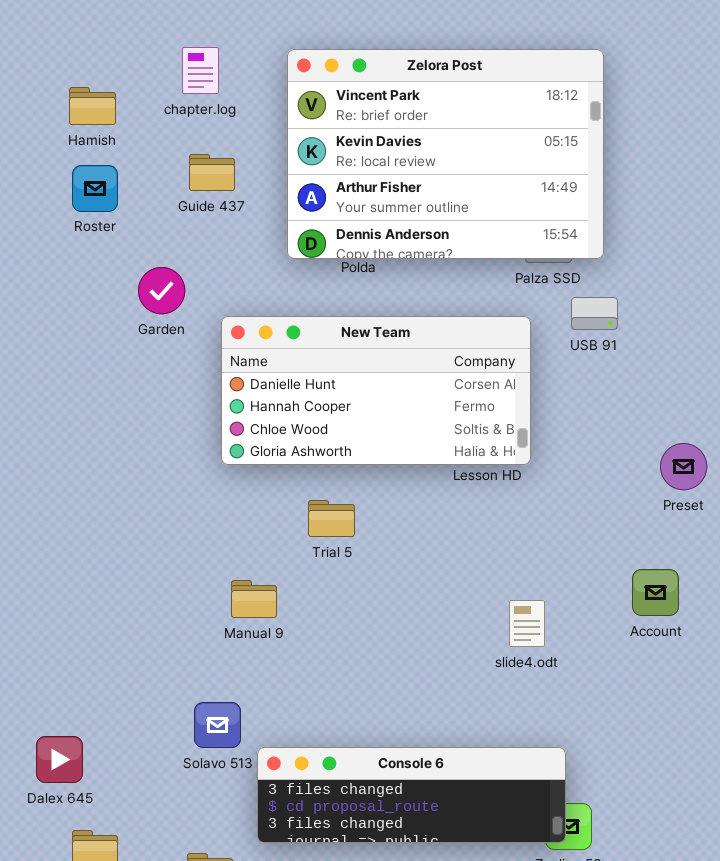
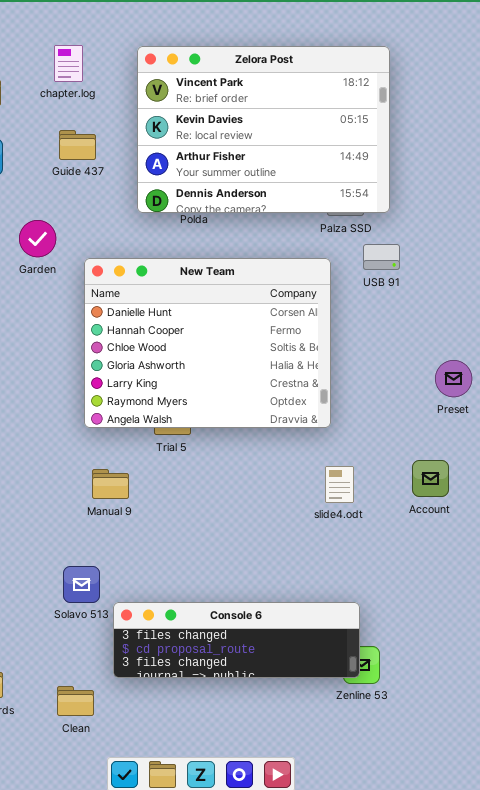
New Team: [221,316,531,465] -> [84,258,331,428], resized
slide4.odt: [509,600,545,647] -> [325,466,354,503], moved

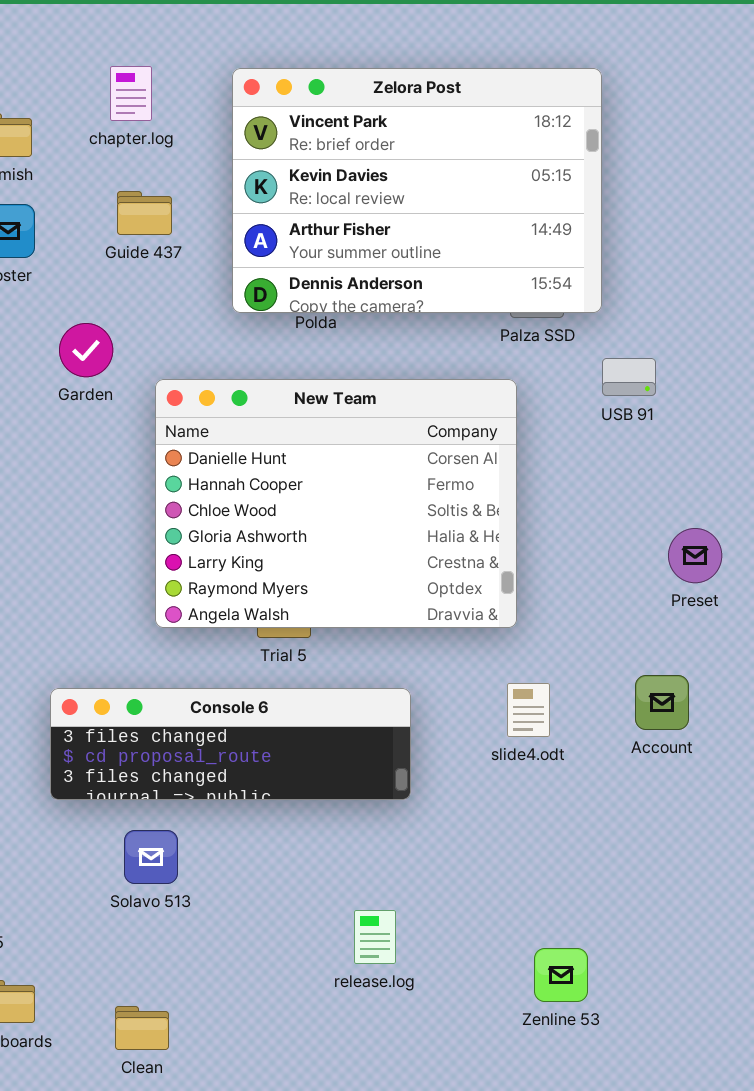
USB 91: [363,244,400,270] -> [602,358,656,396], moved
Console 6: [113,602,360,678] -> [50,688,411,800], moved

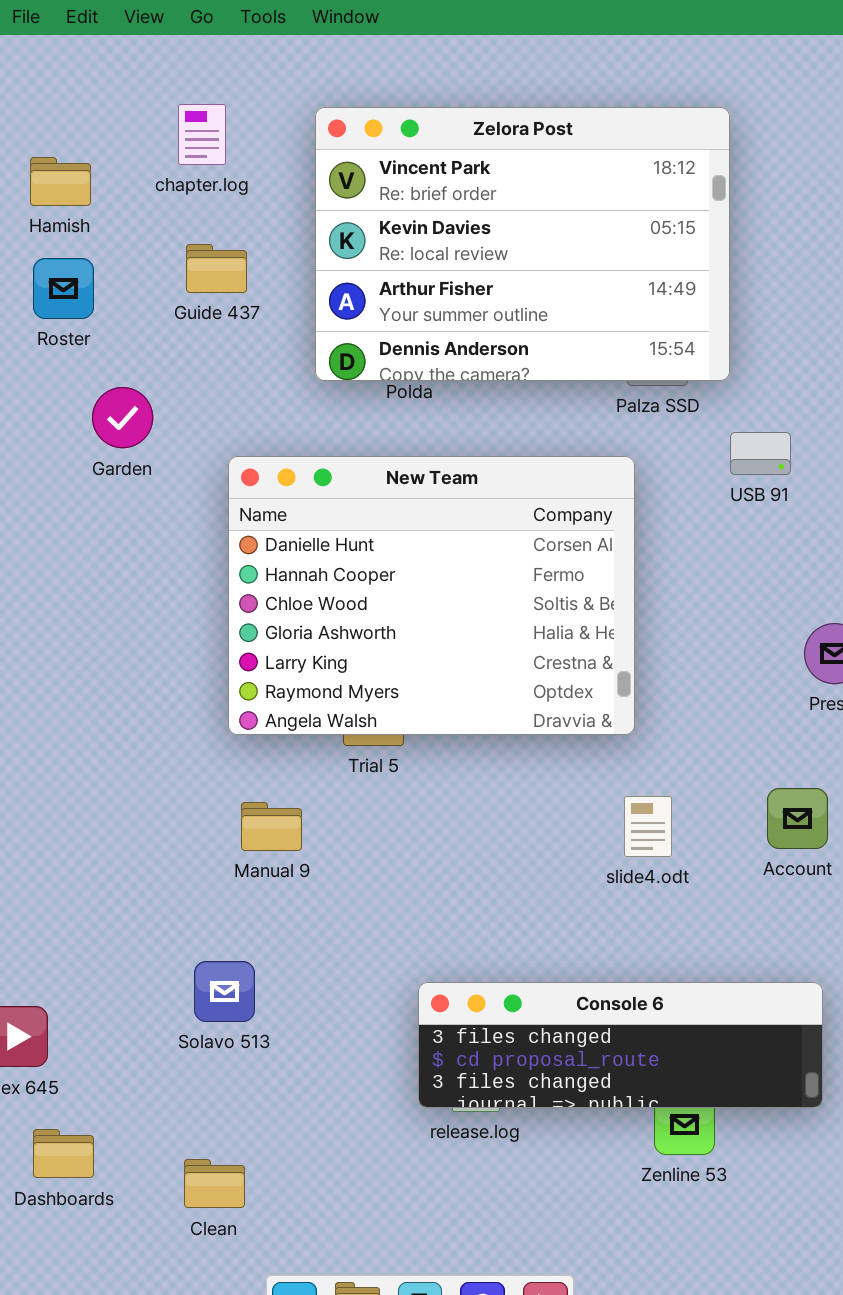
Garden: [59,323,113,377] -> [92,387,153,448], moved
Console 6: [50,688,411,800] -> [418,982,823,1108], moved

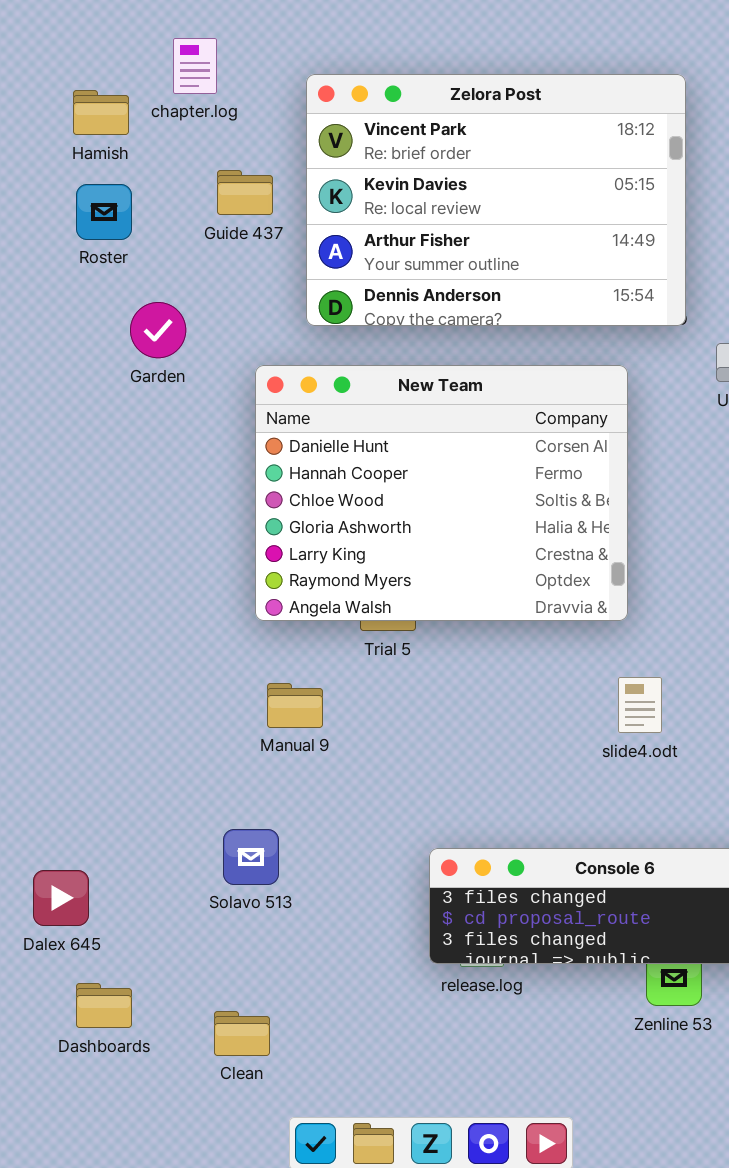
chapter.log: [178,104,226,165] -> [173,38,217,94], moved
Zelora Post: [315,107,730,381] -> [306,74,686,326], moved

